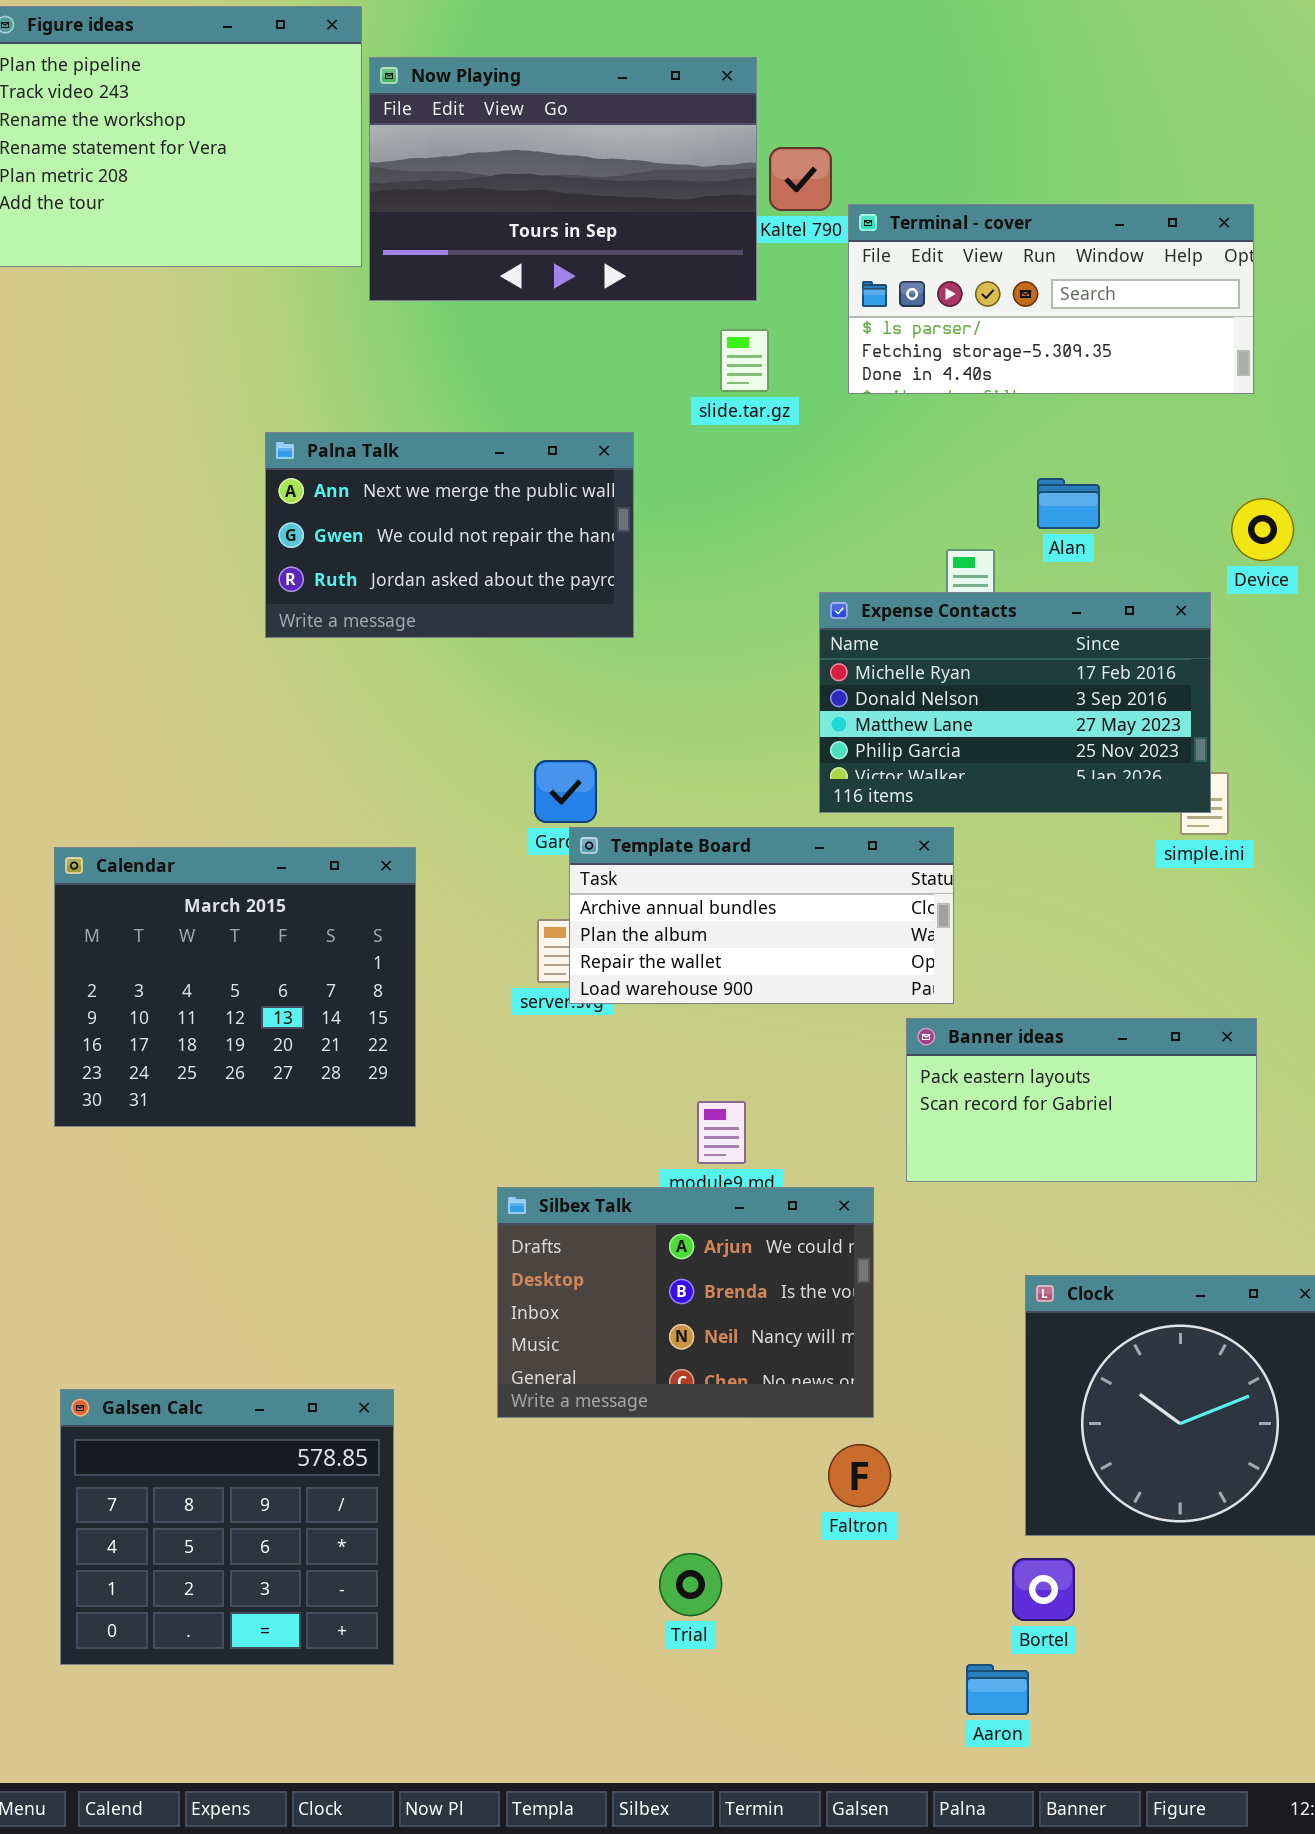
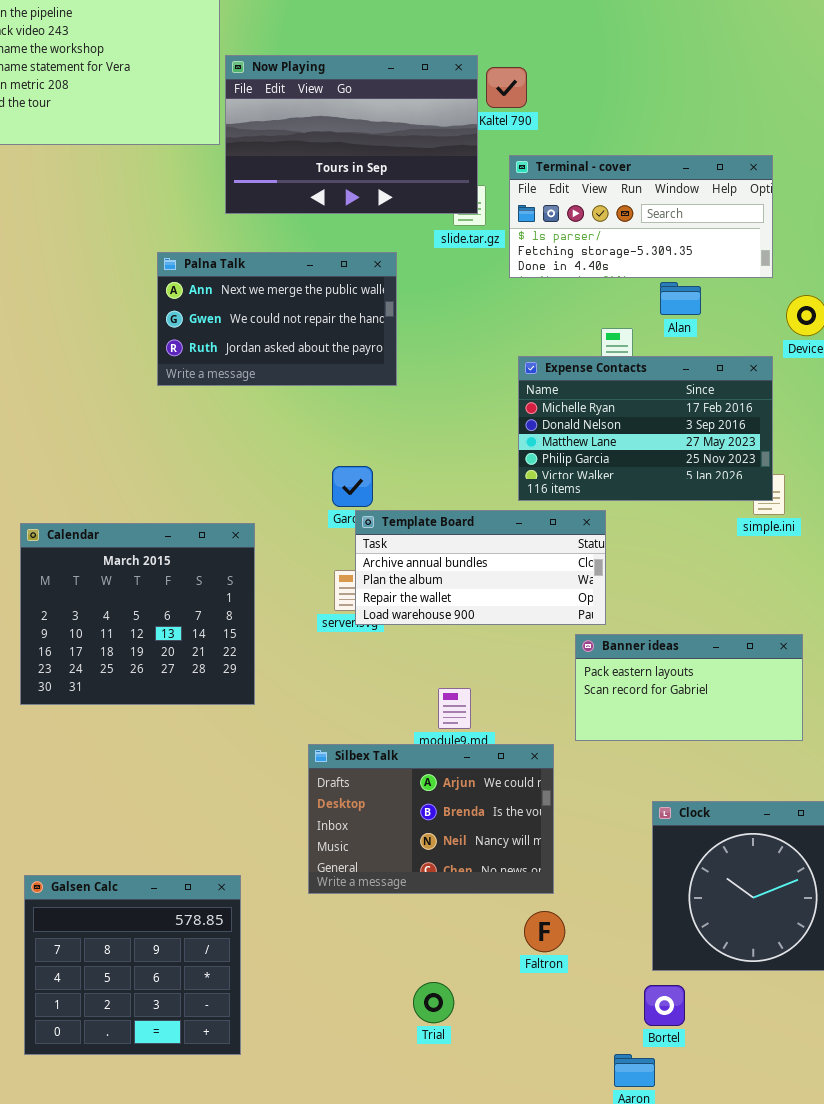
Now Playing: [369,57,757,301] -> [225,55,478,214], moved
Terminal - cover: [848,204,1254,394] -> [509,155,773,278], moved

